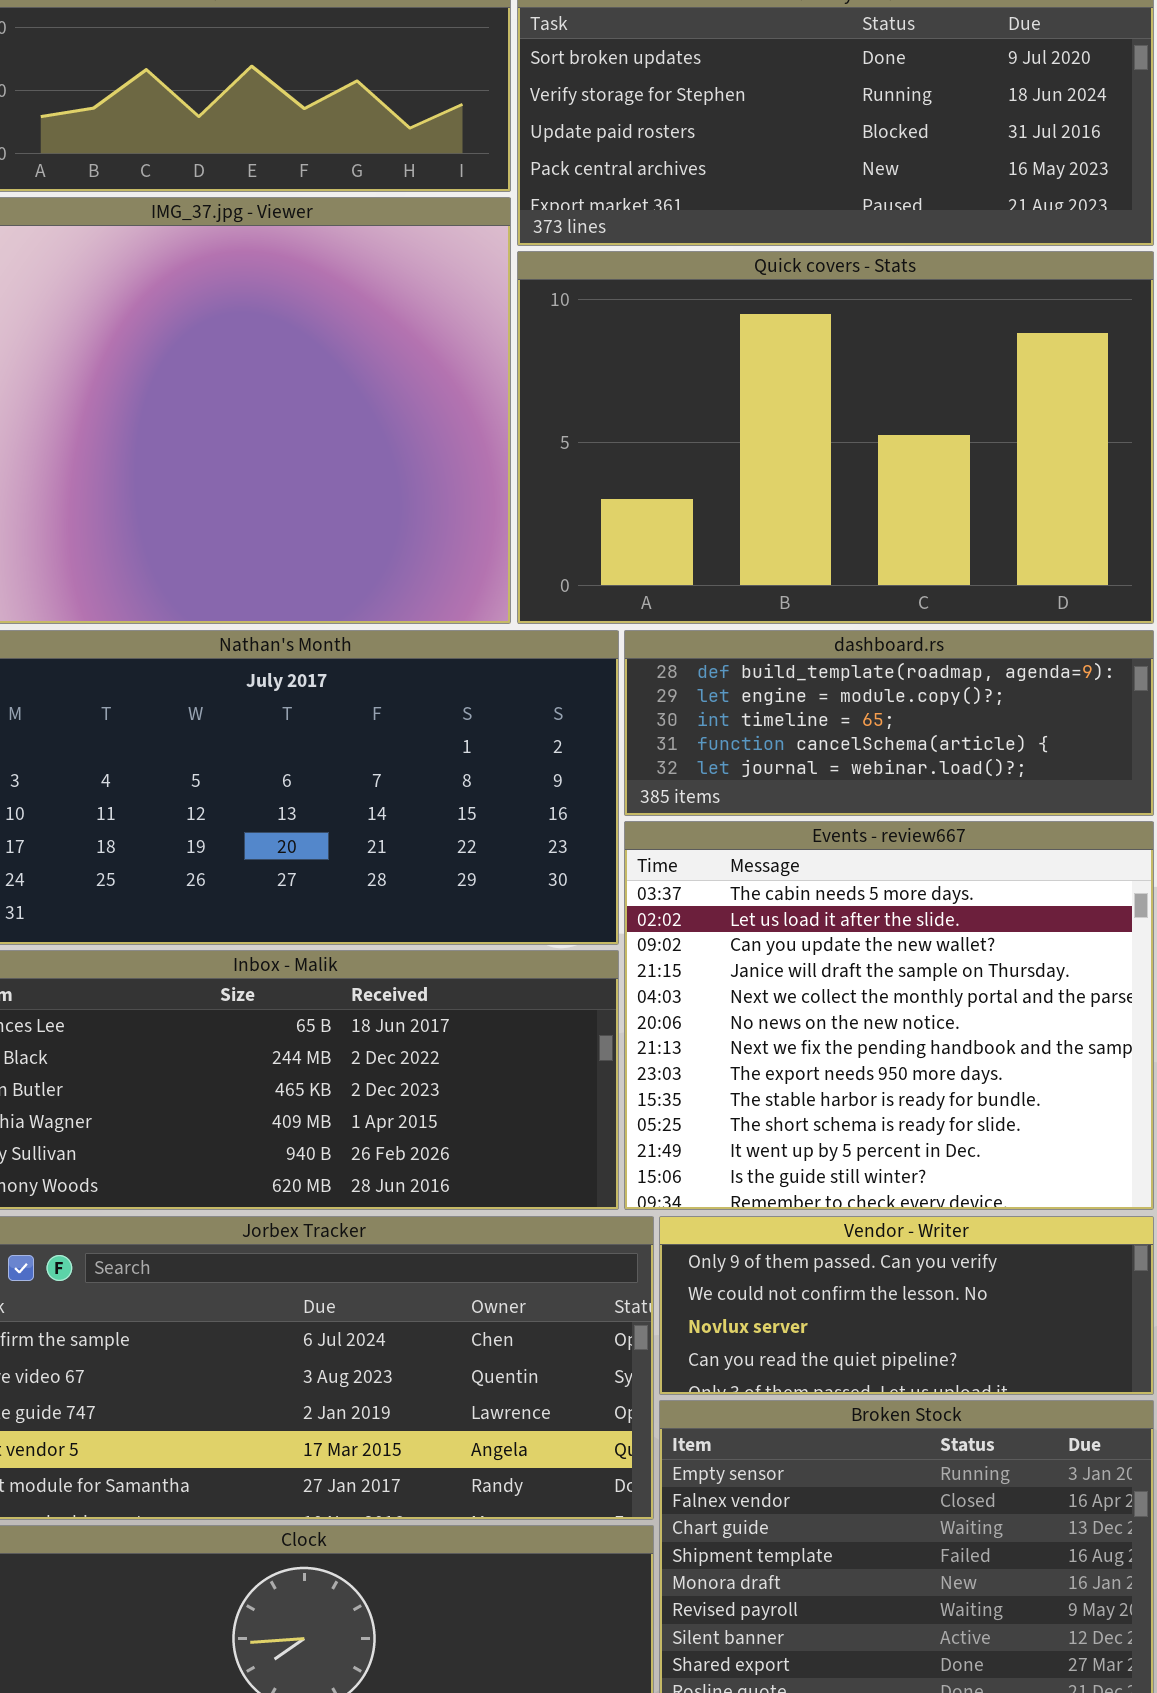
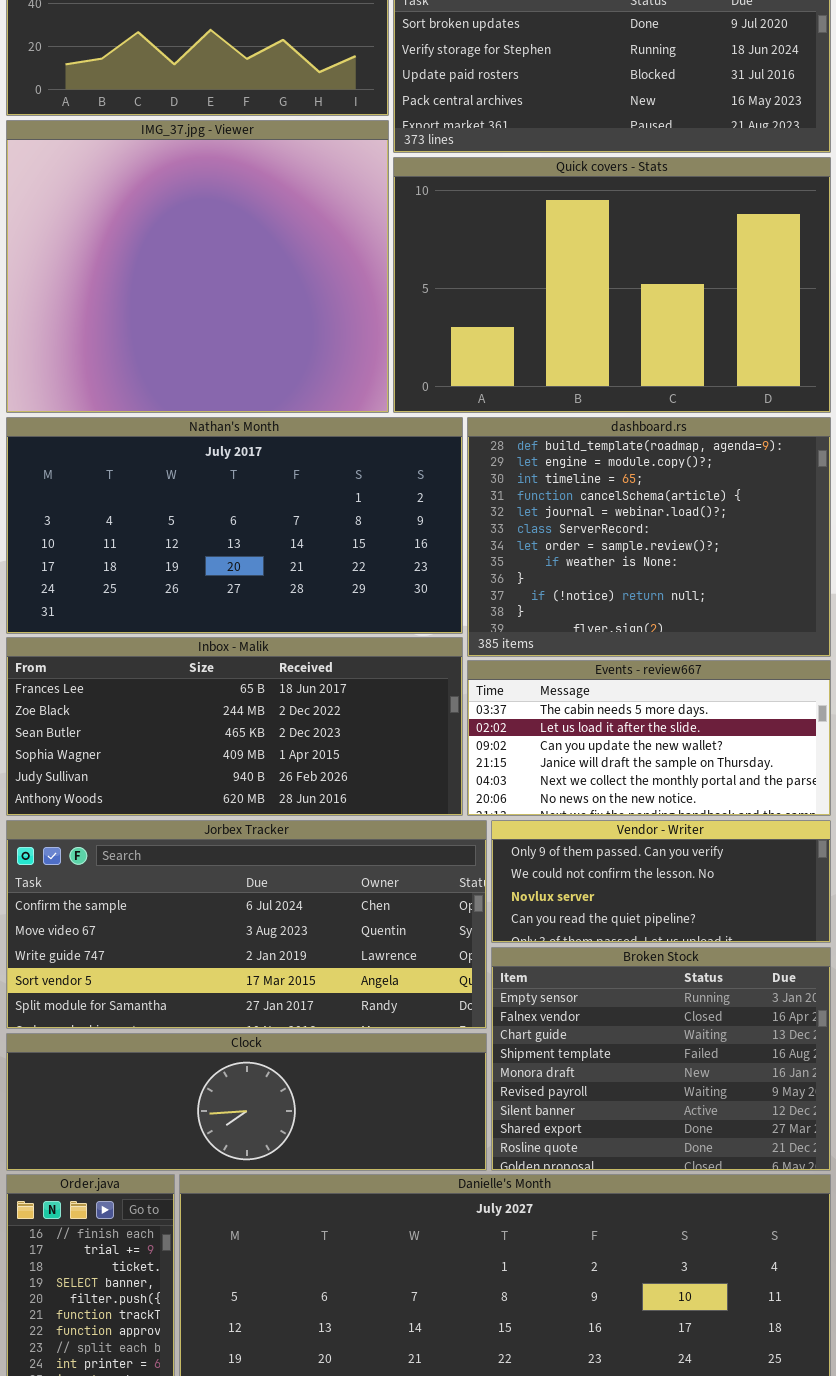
dashboard.rs: [624,630,1154,816] -> [467,417,831,657], resized
Events - review667: [624,821,1154,1210] -> [467,660,831,816], resized

